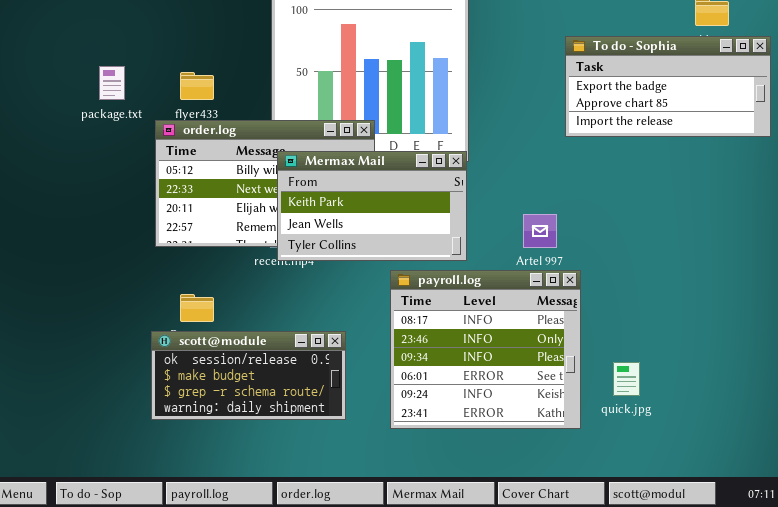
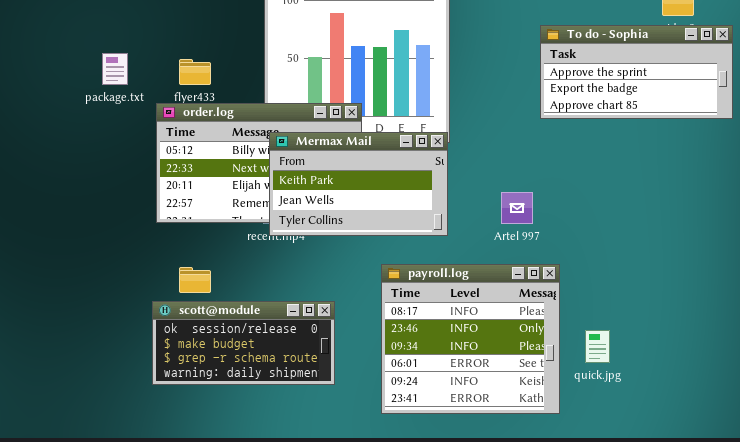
To do - Sophia: [565,36,771,137] -> [540,25,733,119], scrolled up 1 row
payroll.log: [390,270,581,429] -> [381,264,560,414], moved

